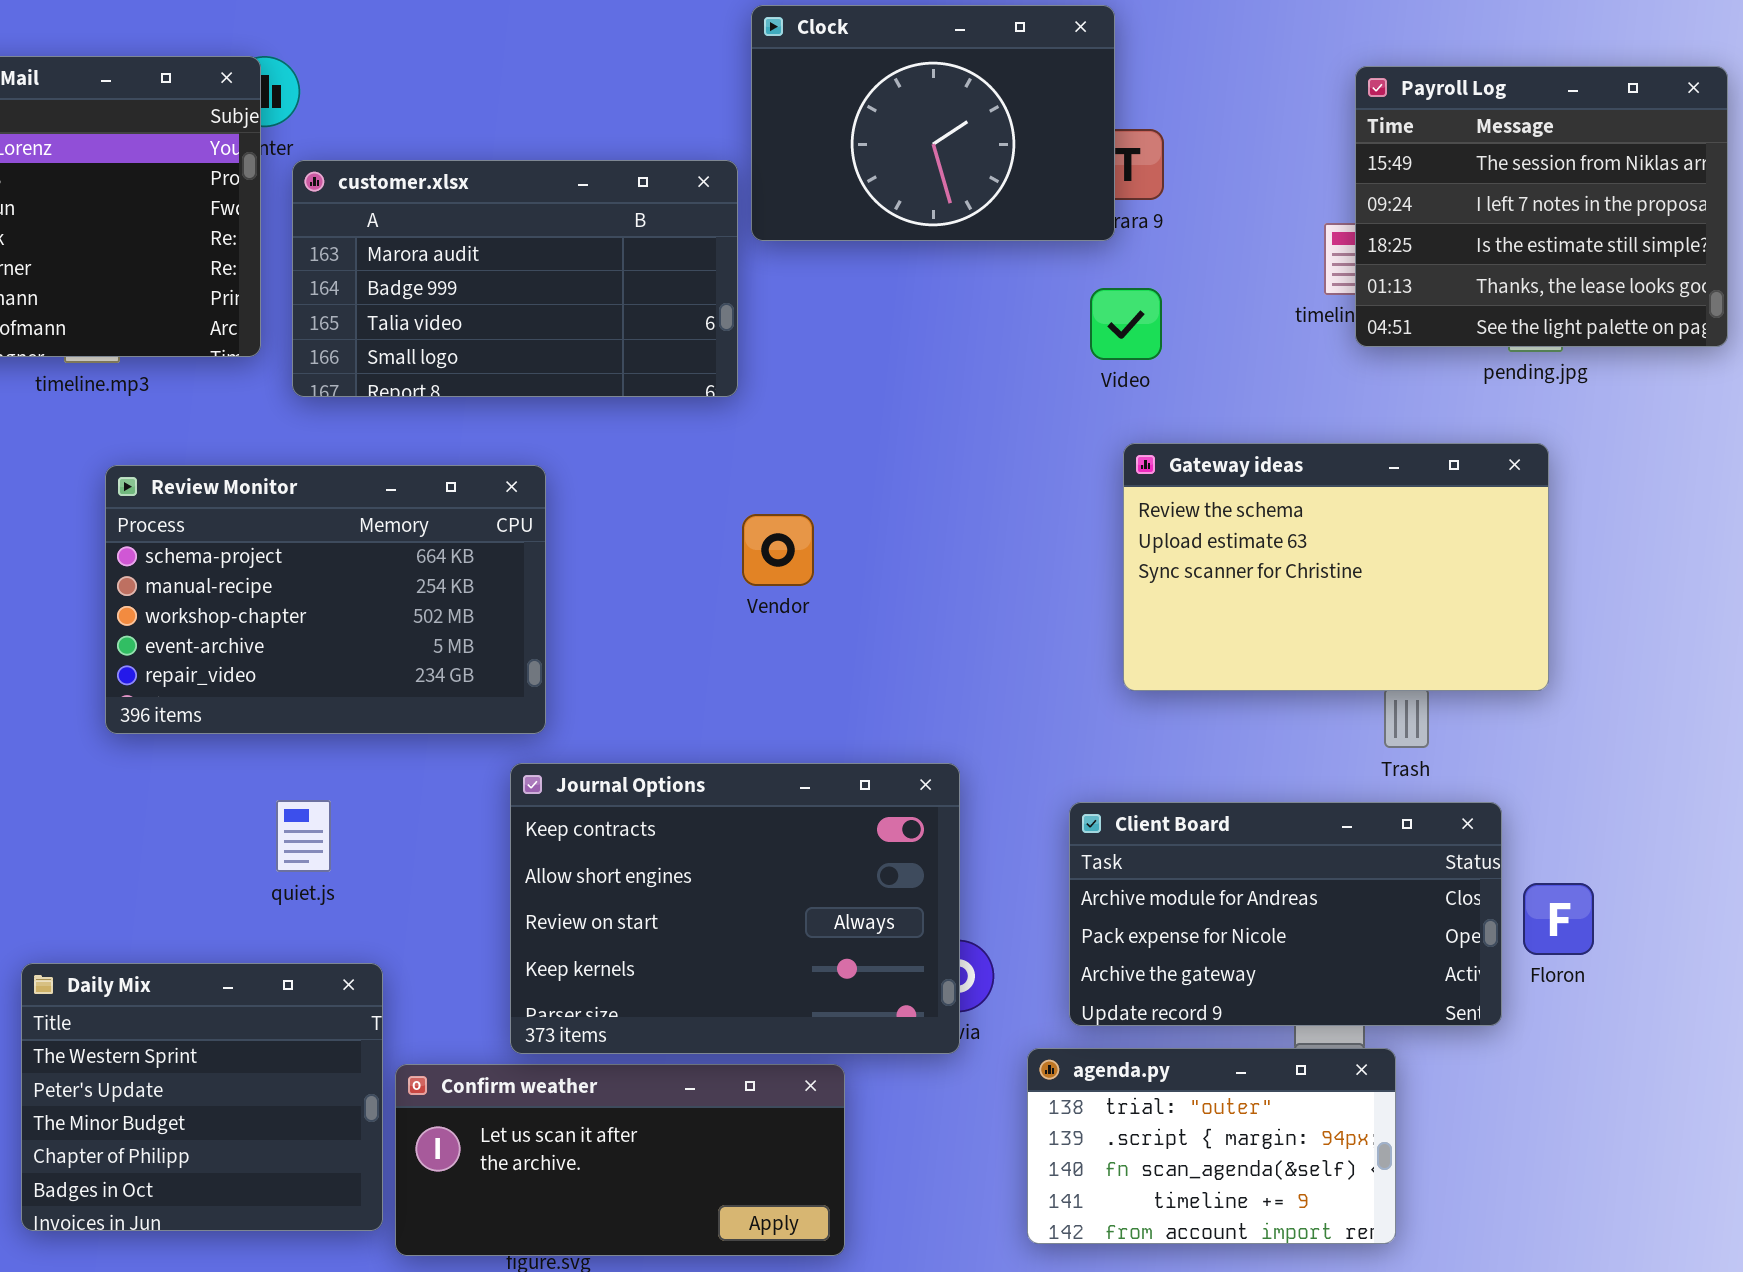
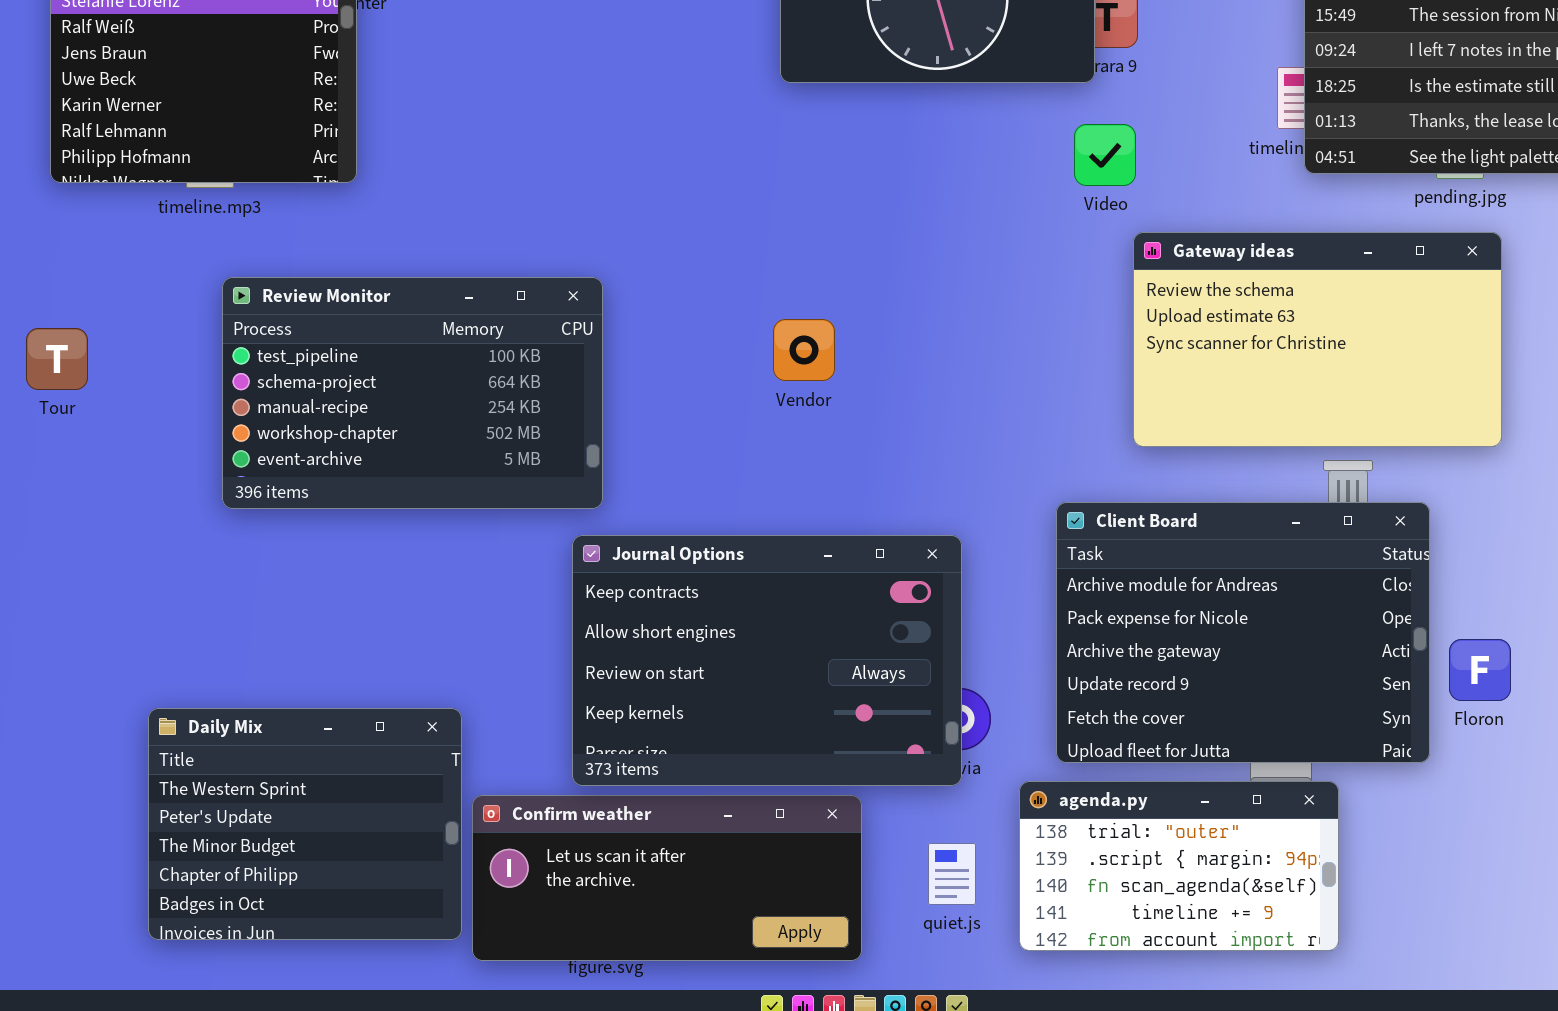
customer.xlsx: [292,160,738,397] -> none, closed
Gateway ideas: [1123,443,1549,691] -> [1133,232,1502,447], moved
Review Monitor: [105,465,546,734] -> [222,277,603,509], scrolled up 1 row
quiet.js: [276,800,331,872] -> [928,843,976,905], moved
Client Board: [1069,802,1502,1026] -> [1056,502,1430,763], resized

